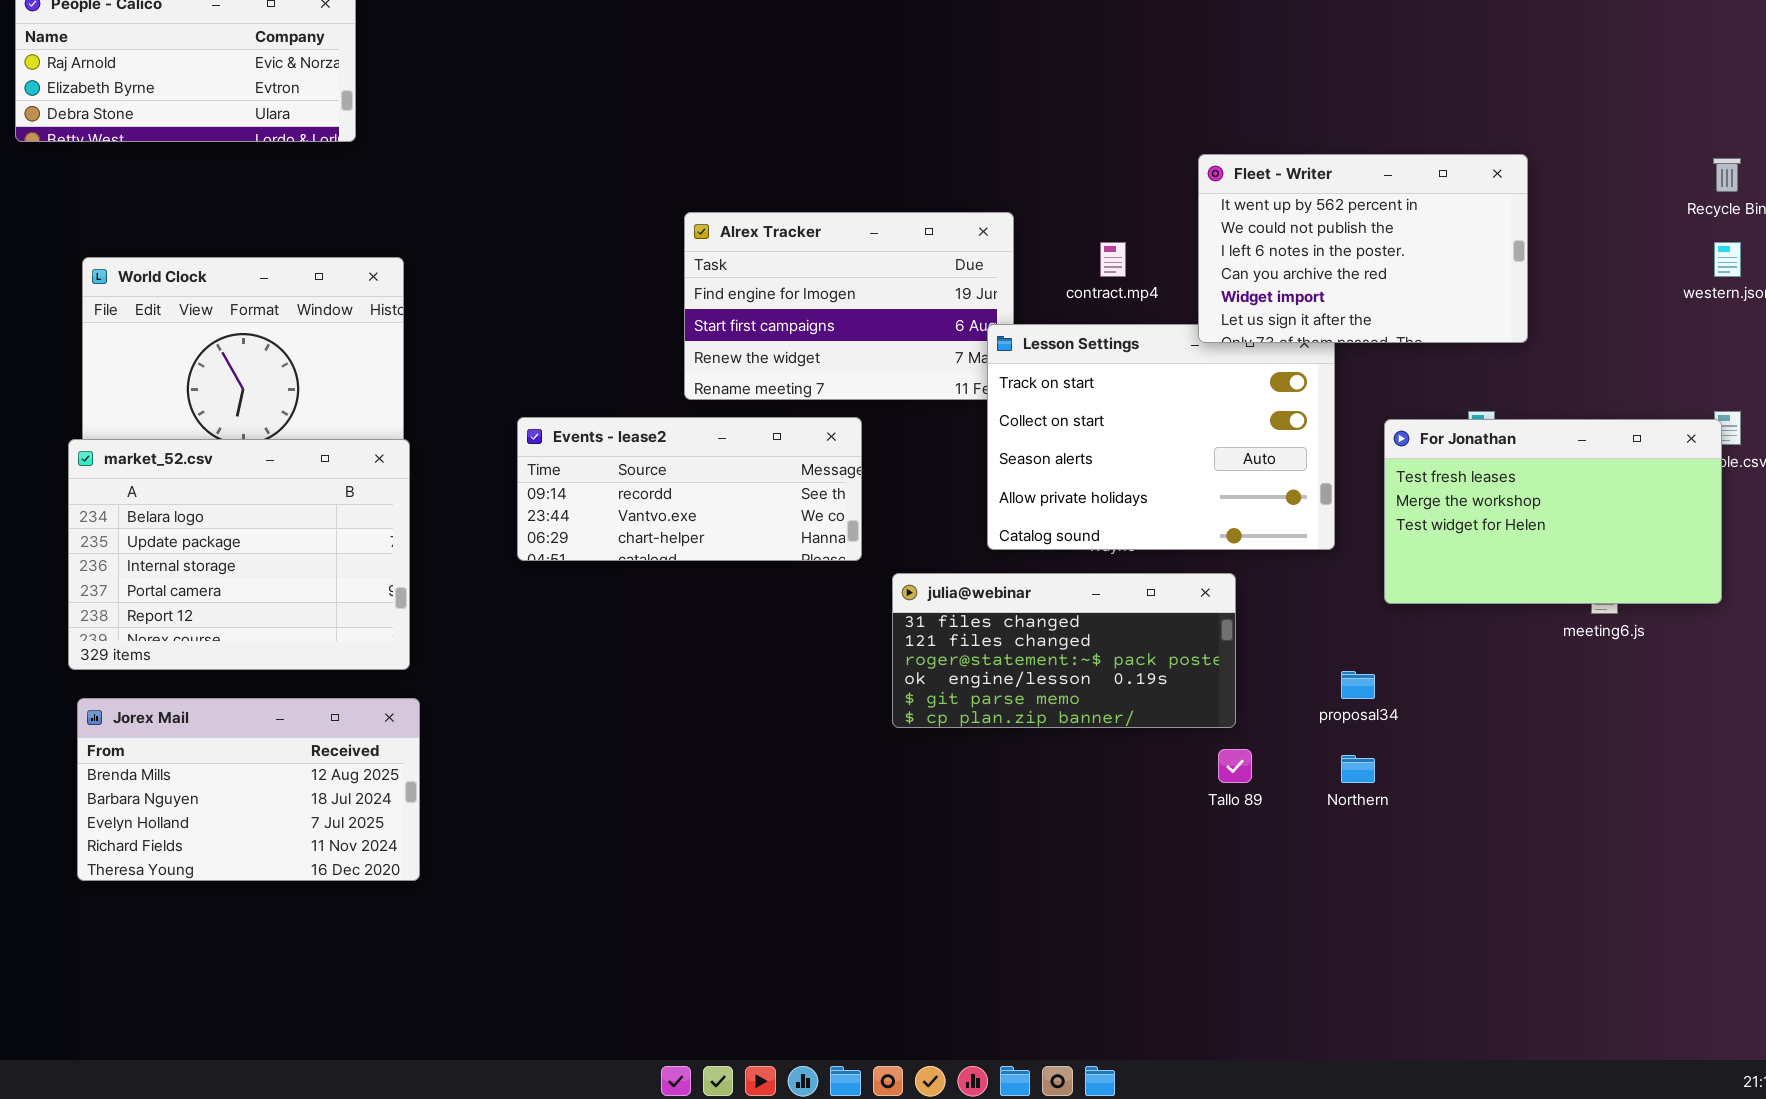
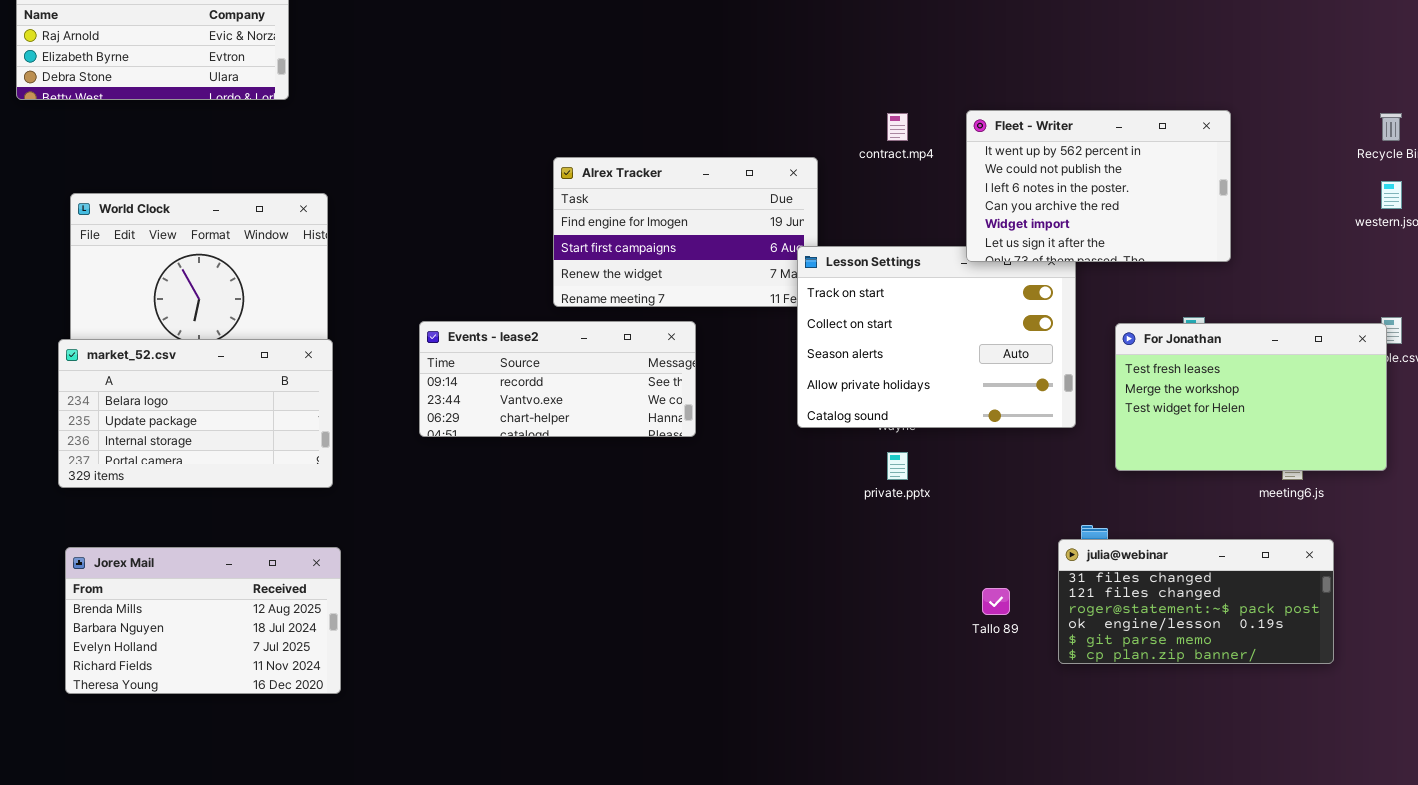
contract.mp4: [1100,242,1126,277] -> [887,113,908,141], moved
market_52.csv: [68,439,410,670] -> [58,339,333,488], resized
julia@webinar: [892,573,1236,728] -> [1058,539,1334,664], moved

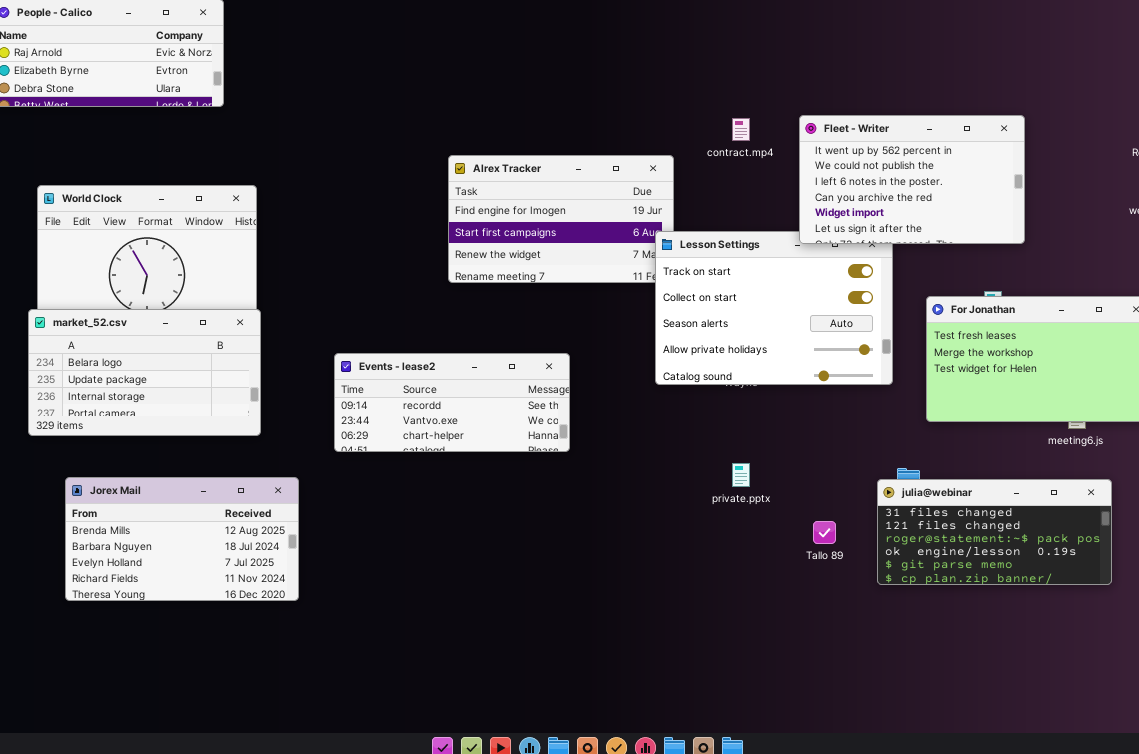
Events - lease2: [419,321,696,437] -> [334,353,570,452], moved
private.pptx: [887,452,908,480] -> [732,463,750,487], moved
Jorex Mail: [65,547,341,694] -> [65,477,299,601], moved

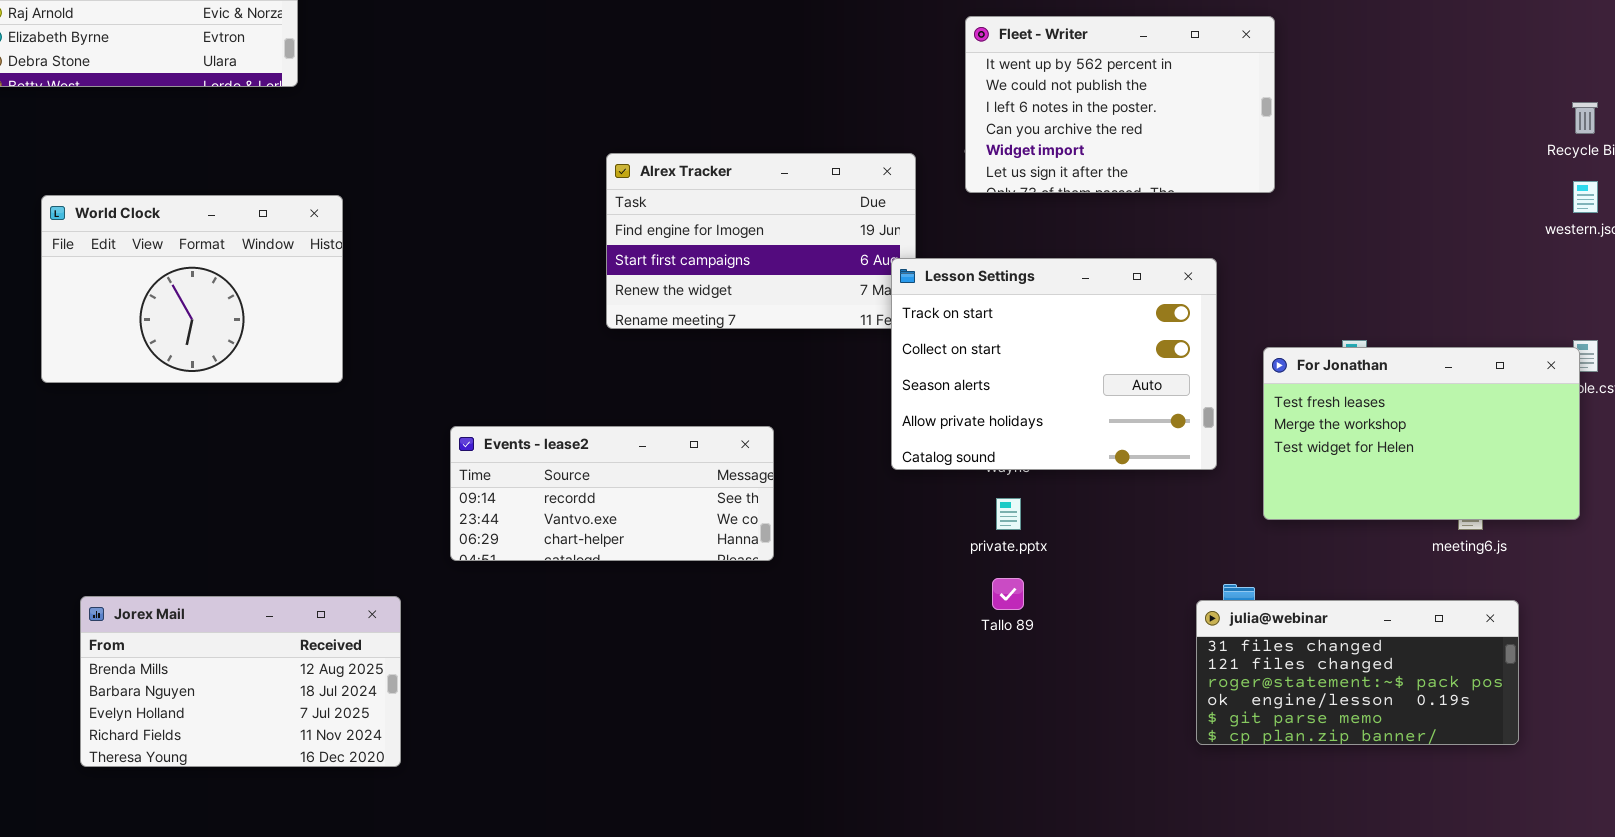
Fleet - Writer: [799,115,1025,244] -> [965,16,1275,193], moved
market_52.csv: [28,309,261,436] -> none, closed
private.pptx: [732,463,750,487] -> [996,498,1021,530], moved
Tallo 89: [813,521,836,544] -> [992,578,1024,610], moved

